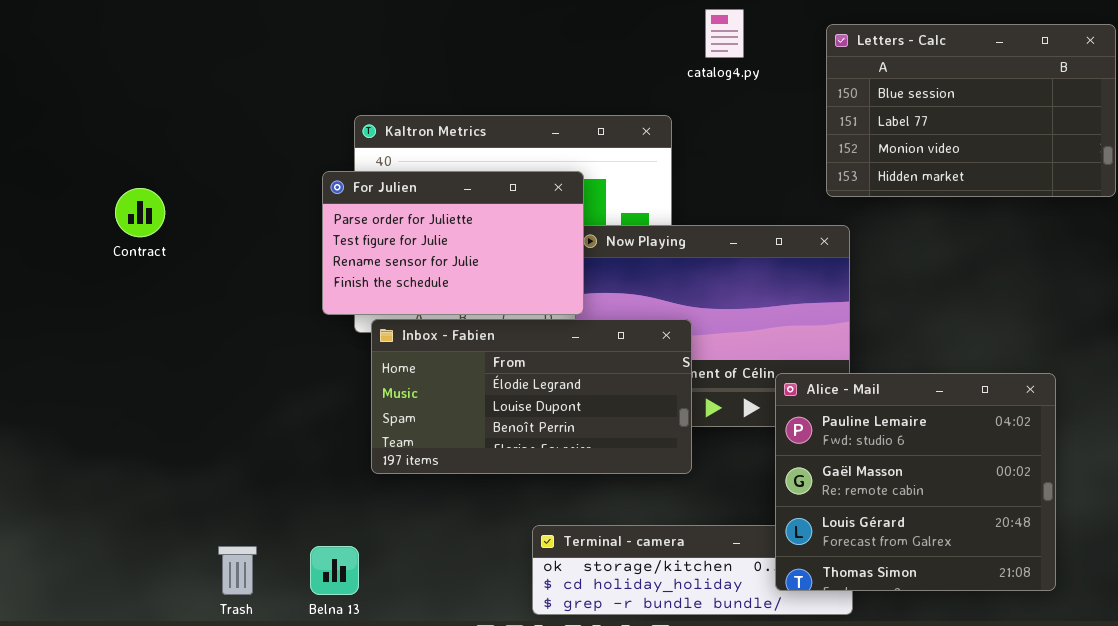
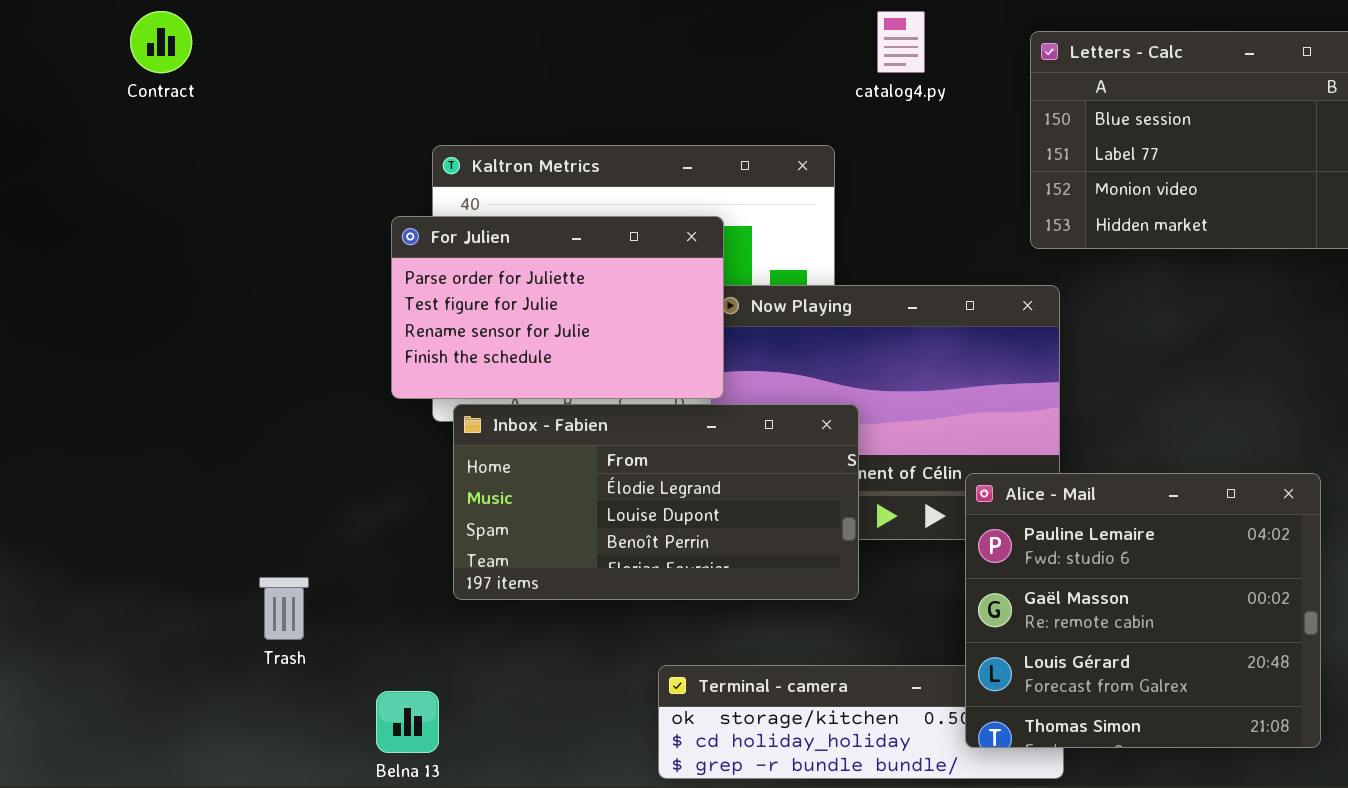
Contract: [115,188,165,237] -> [130,11,192,73], moved
Trash: [218,546,257,595] -> [259,577,309,640], moved

